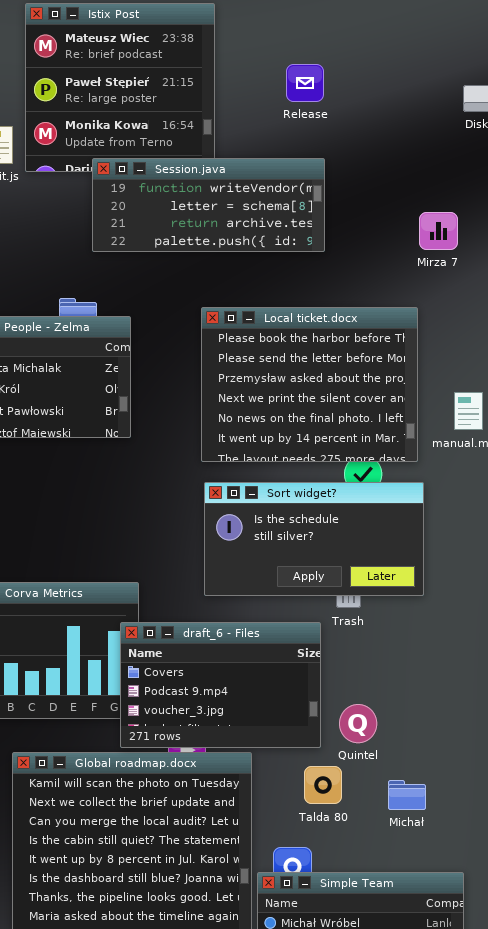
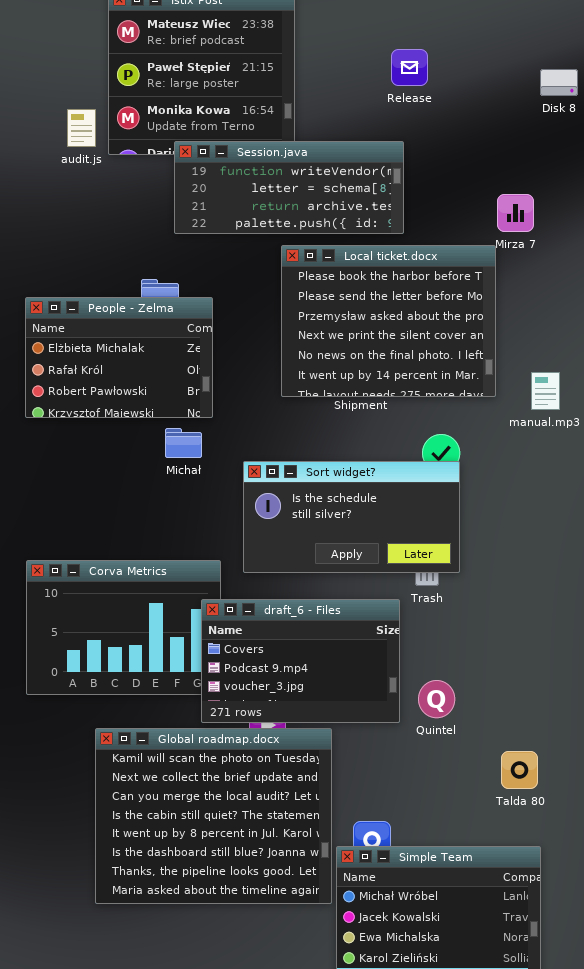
Release: [286,64,324,102] -> [391,49,428,86], moved
Local ticket.docx: [201,307,418,462] -> [281,245,496,397], moved
Sort widget?: [204,482,424,596] -> [243,461,460,573], moved
Talda 80: [304,766,342,804] -> [501,751,538,789], moved
Michał: [388,780,426,810] -> [165,428,202,458], moved

